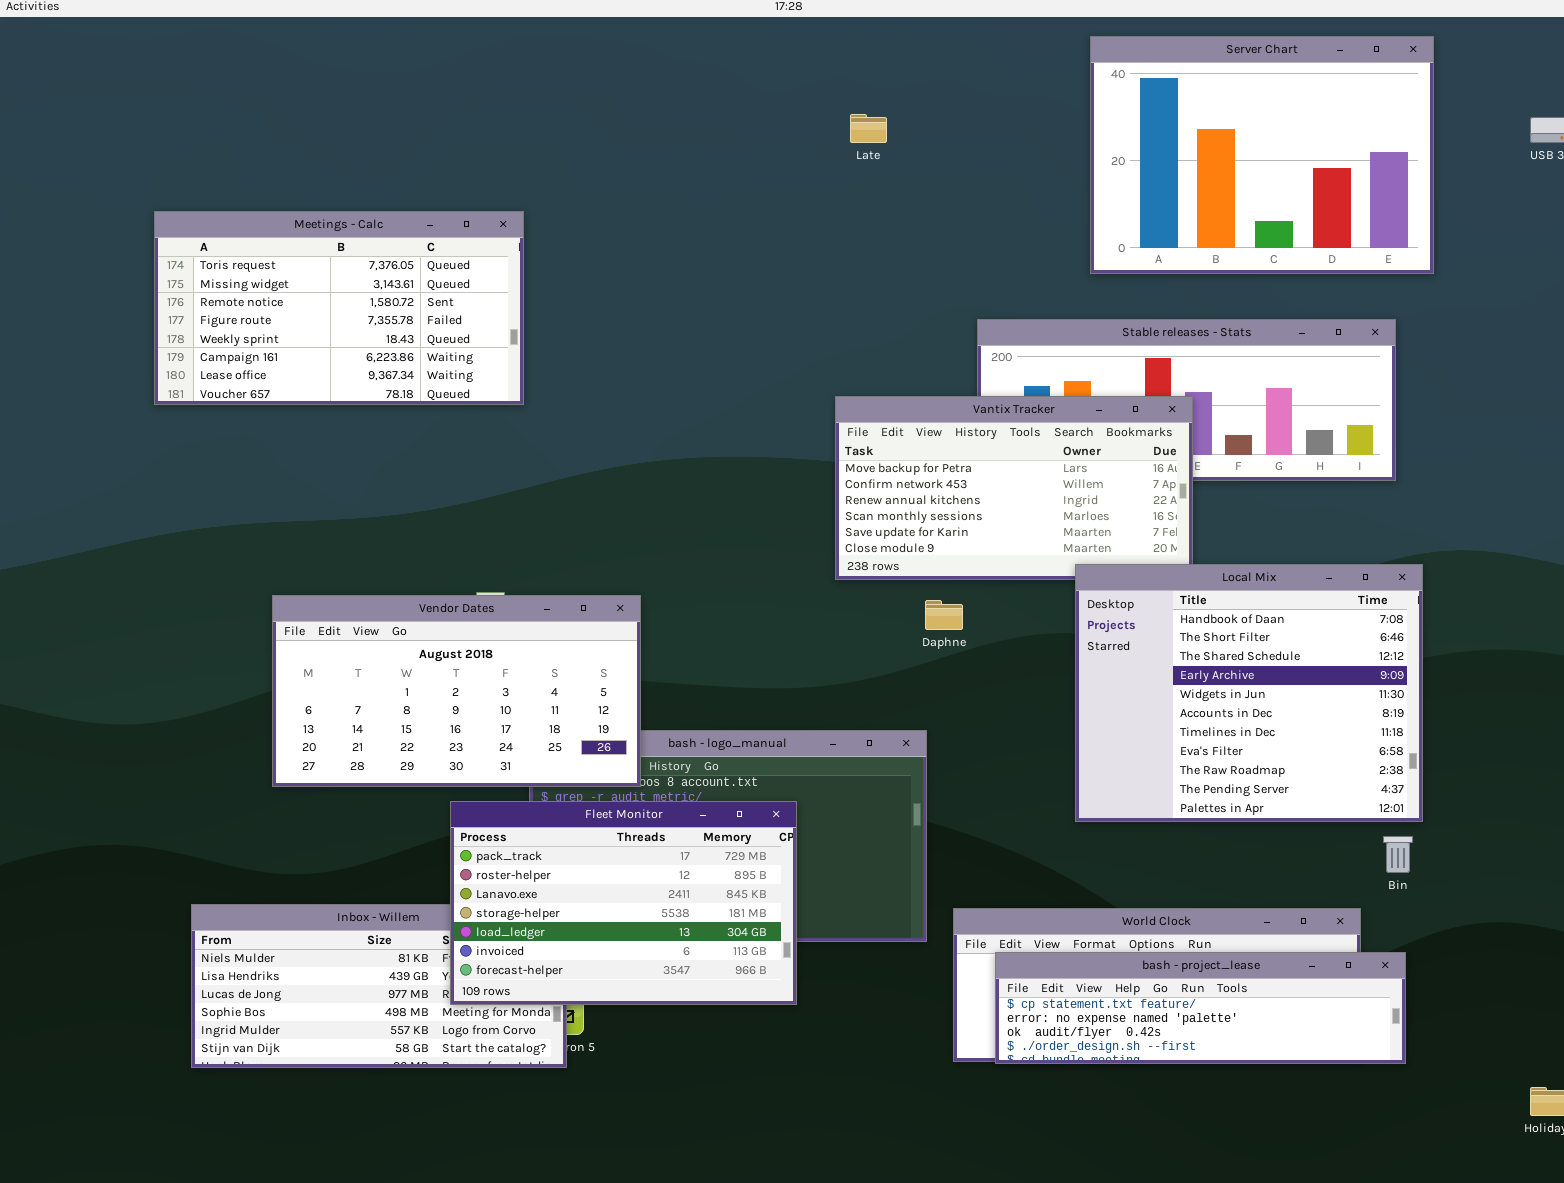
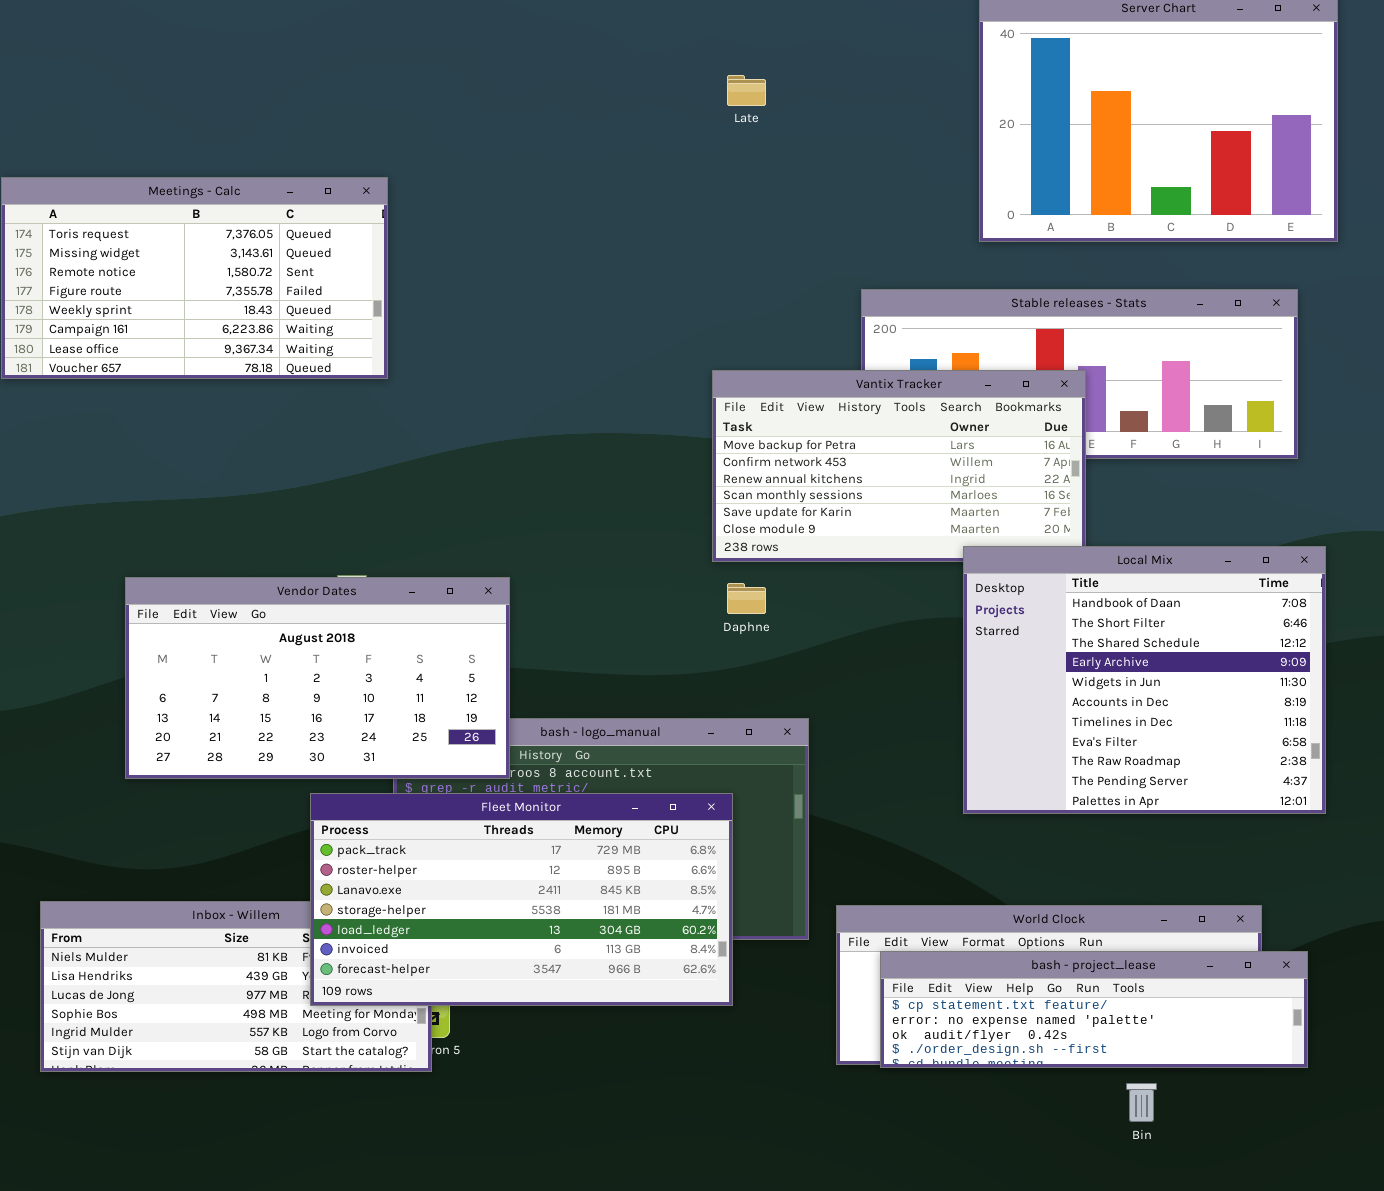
Daphne: [925,600,963,630] -> [727,583,766,614], moved
Fleet Monitor: [450,801,797,1005] -> [310,793,733,1006], resized
Bin: [1383,836,1413,873] -> [1126,1083,1157,1122], moved

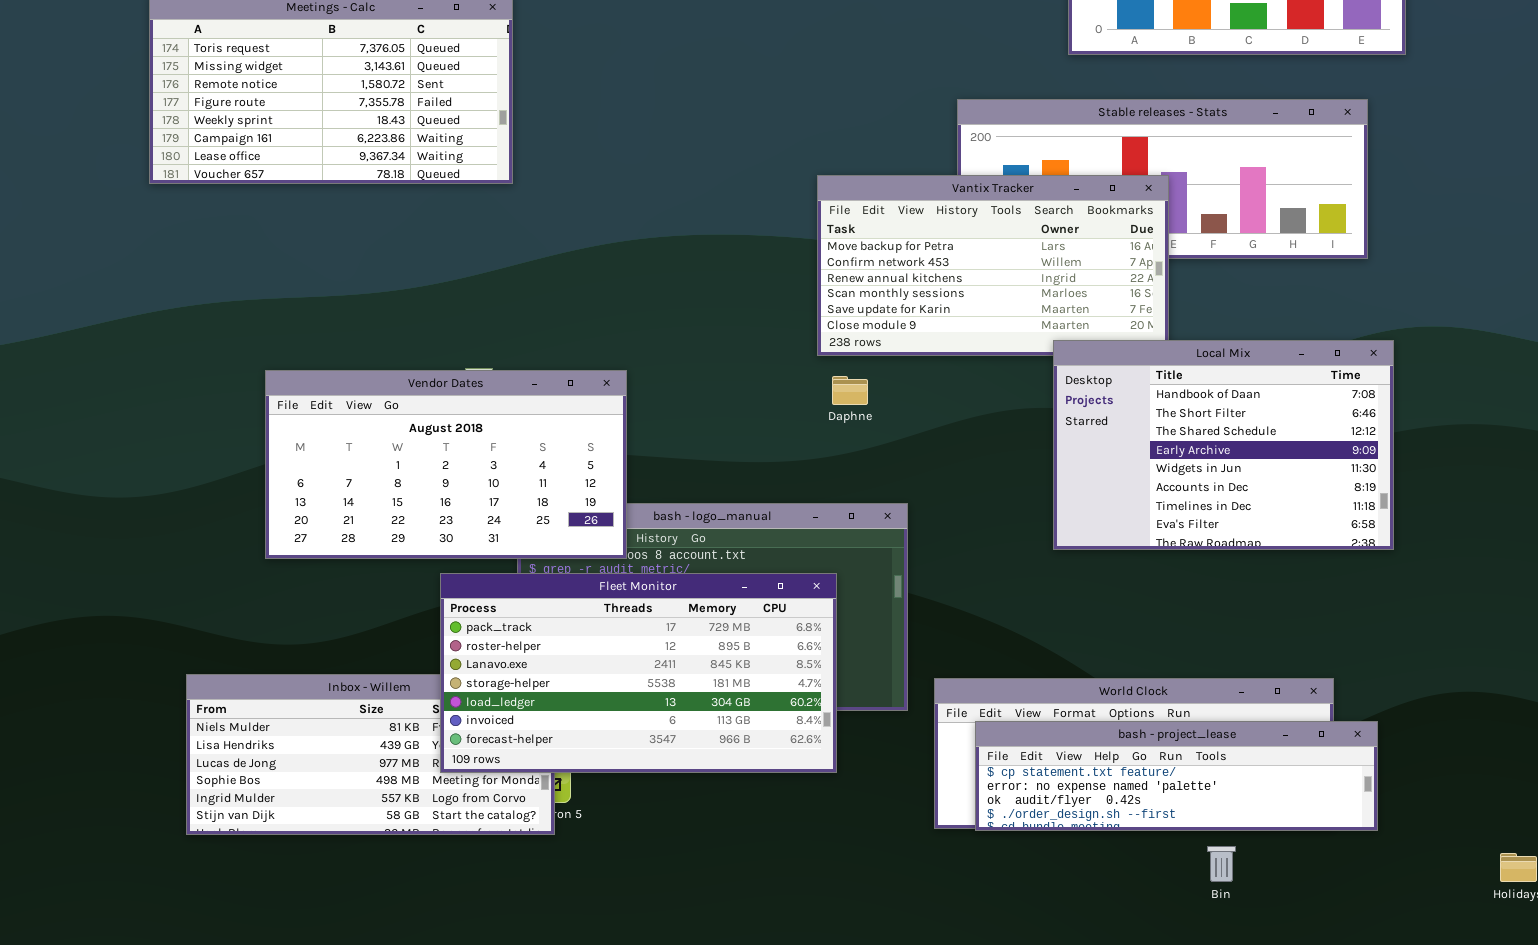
Local Mix: [963,546,1326,814] -> [1053,340,1394,550], resized

